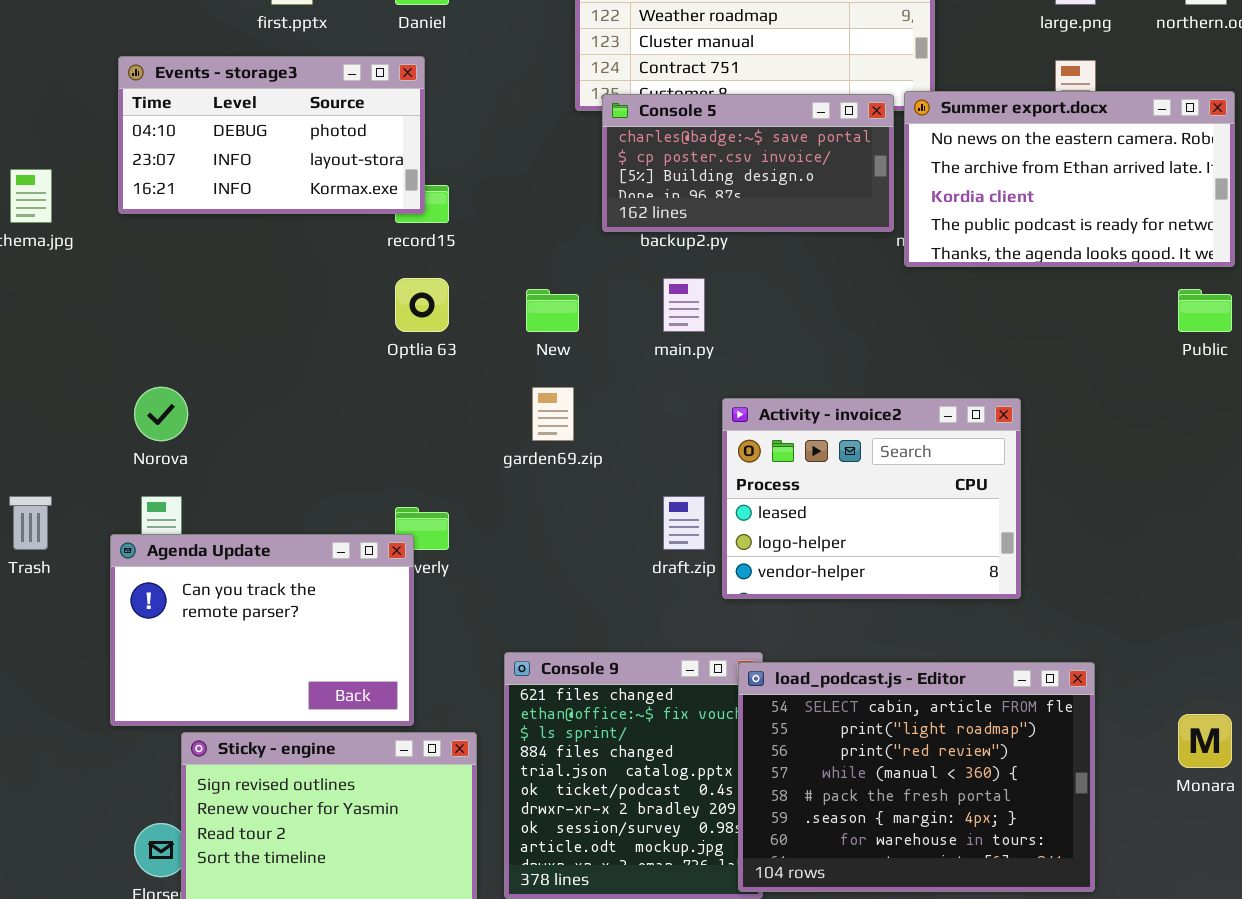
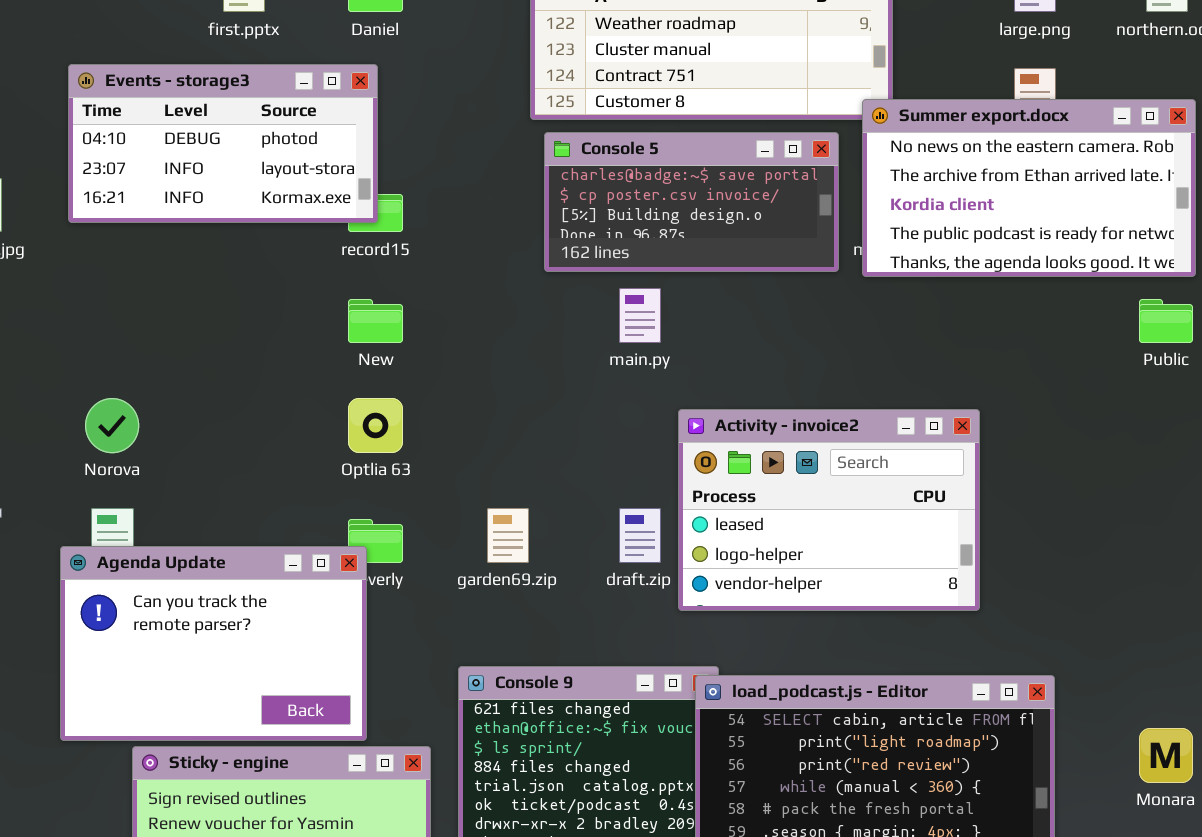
Console 5: [602,94,894,232] -> [544,132,839,272], moved
Optlia 63: [395,278,449,332] -> [348,398,403,453], moved
New: [526,289,579,332] -> [348,299,403,343], moved
garden69.zip: [532,387,574,441] -> [487,508,529,563], moved

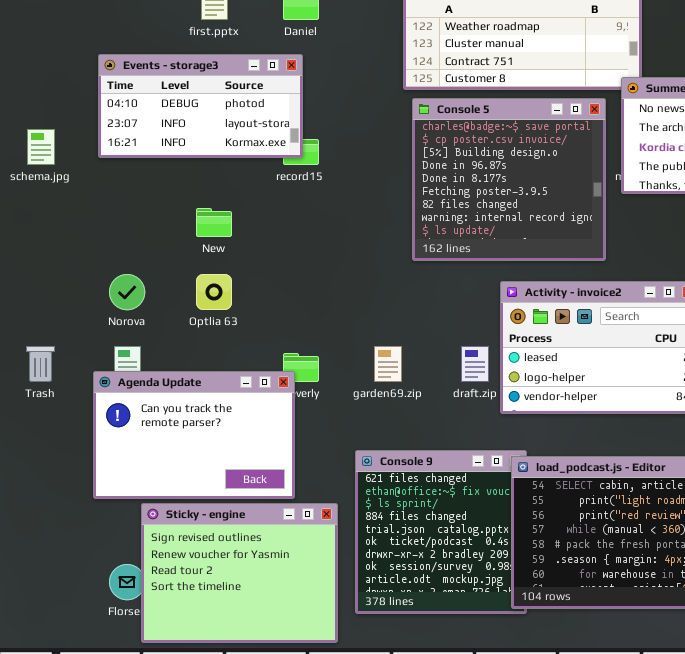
Console 5: [544,132,839,272] -> [412,98,606,261], resized
New: [348,299,403,343] -> [196,208,232,237], moved
Optlia 63: [348,398,403,453] -> [196,274,232,310], moved

